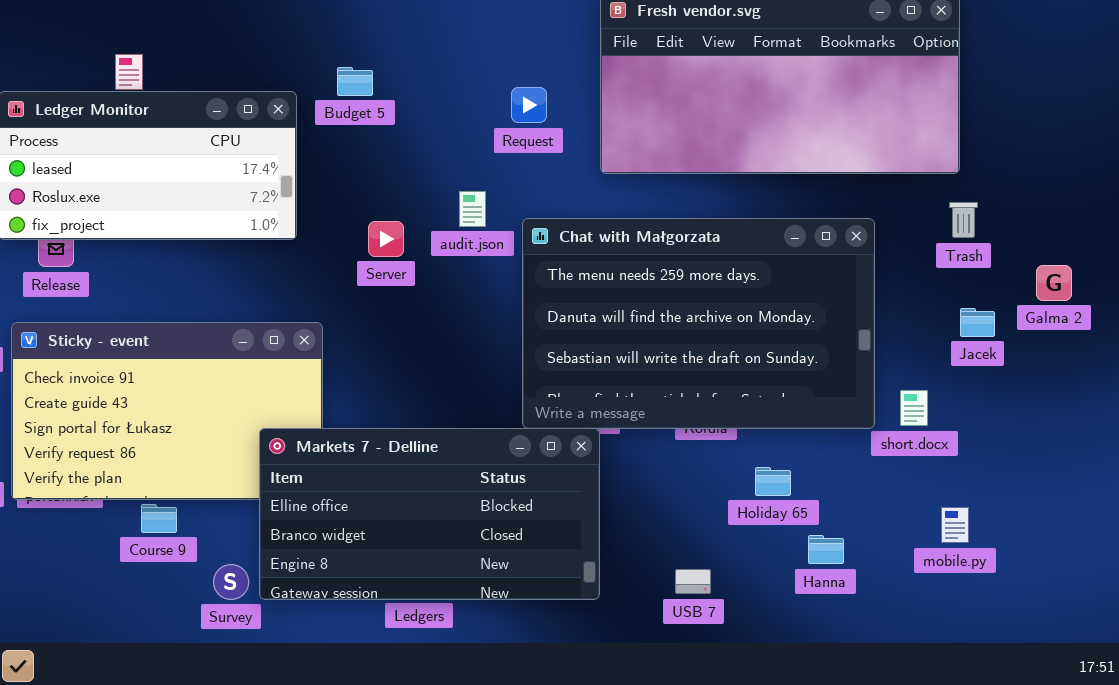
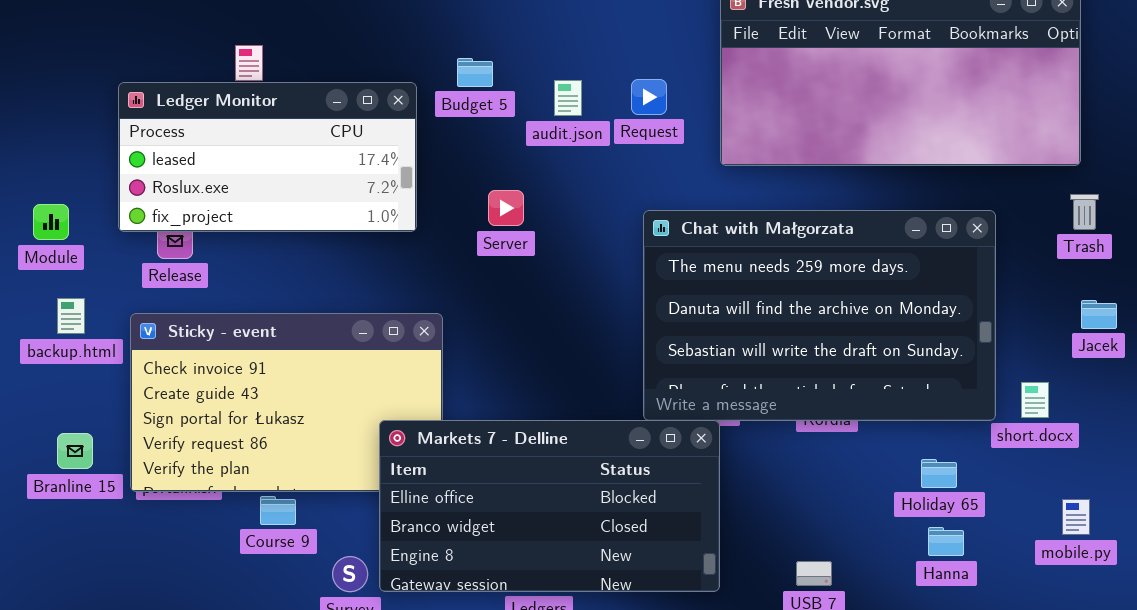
audit.json: [459,191,486,227] -> [554,80,582,116], moved
Server: [368,221,404,257] -> [488,190,524,226], moved
Holiday 65: [755,467,791,496] -> [921,459,957,488], moved

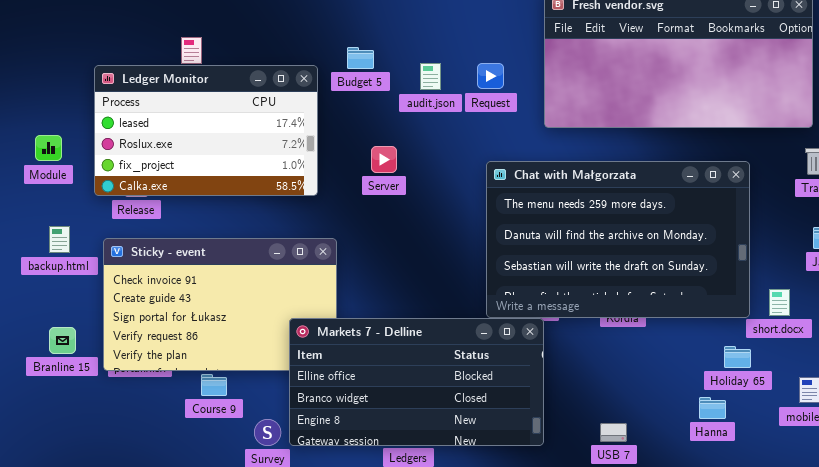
Ledger Monitor: [118,82,417,232] -> [94,65,318,196], resized
Module: [33,204,69,240] -> [35,135,62,161], moved
Holiday 65: [921,459,957,488] -> [724,346,751,368], moved

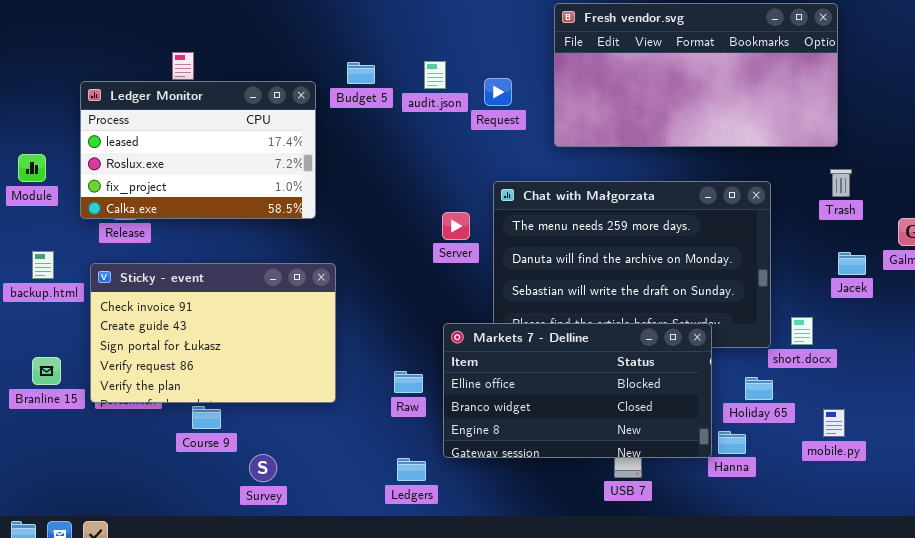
audit.json: [420,63,441,90] -> [424,61,446,89], moved
Server: [371,146,397,173] -> [442,212,470,240], moved
Markets 7 - Delline: [289,318,544,446] -> [443,323,712,458], moved

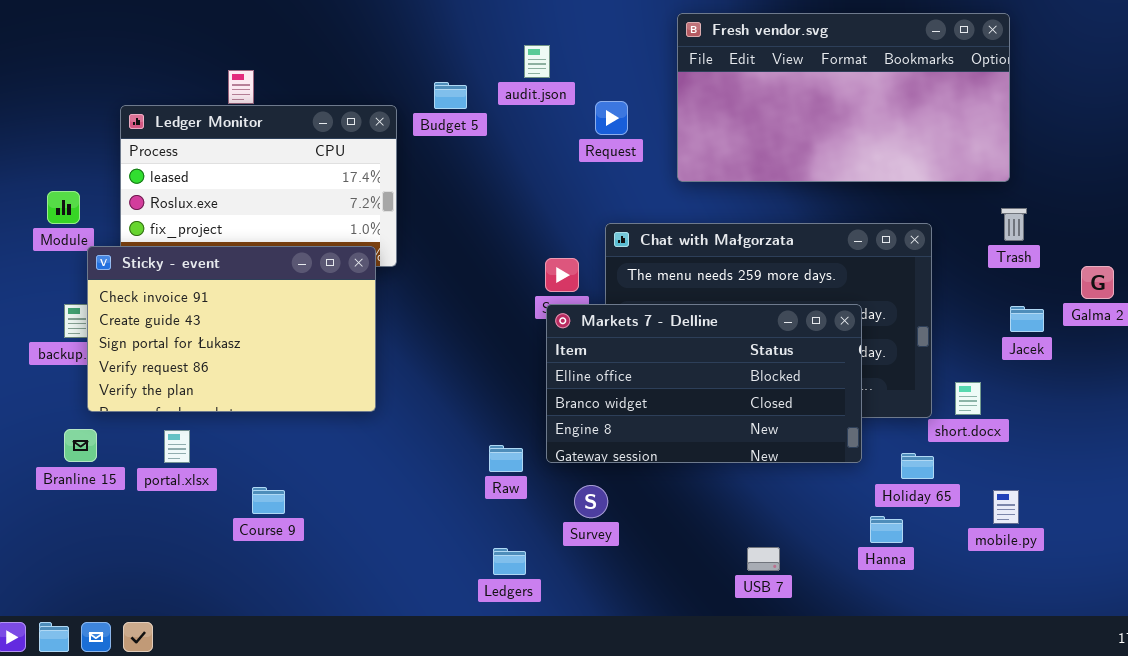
audit.json: [424,61,446,89] -> [524,45,550,78], moved
Sticky - event: [90,263,336,403] -> [87,246,376,412], moved
Markets 7 - Delline: [443,323,712,458] -> [546,304,862,463], moved
Survey: [249,454,277,482] -> [574,485,608,518], moved

